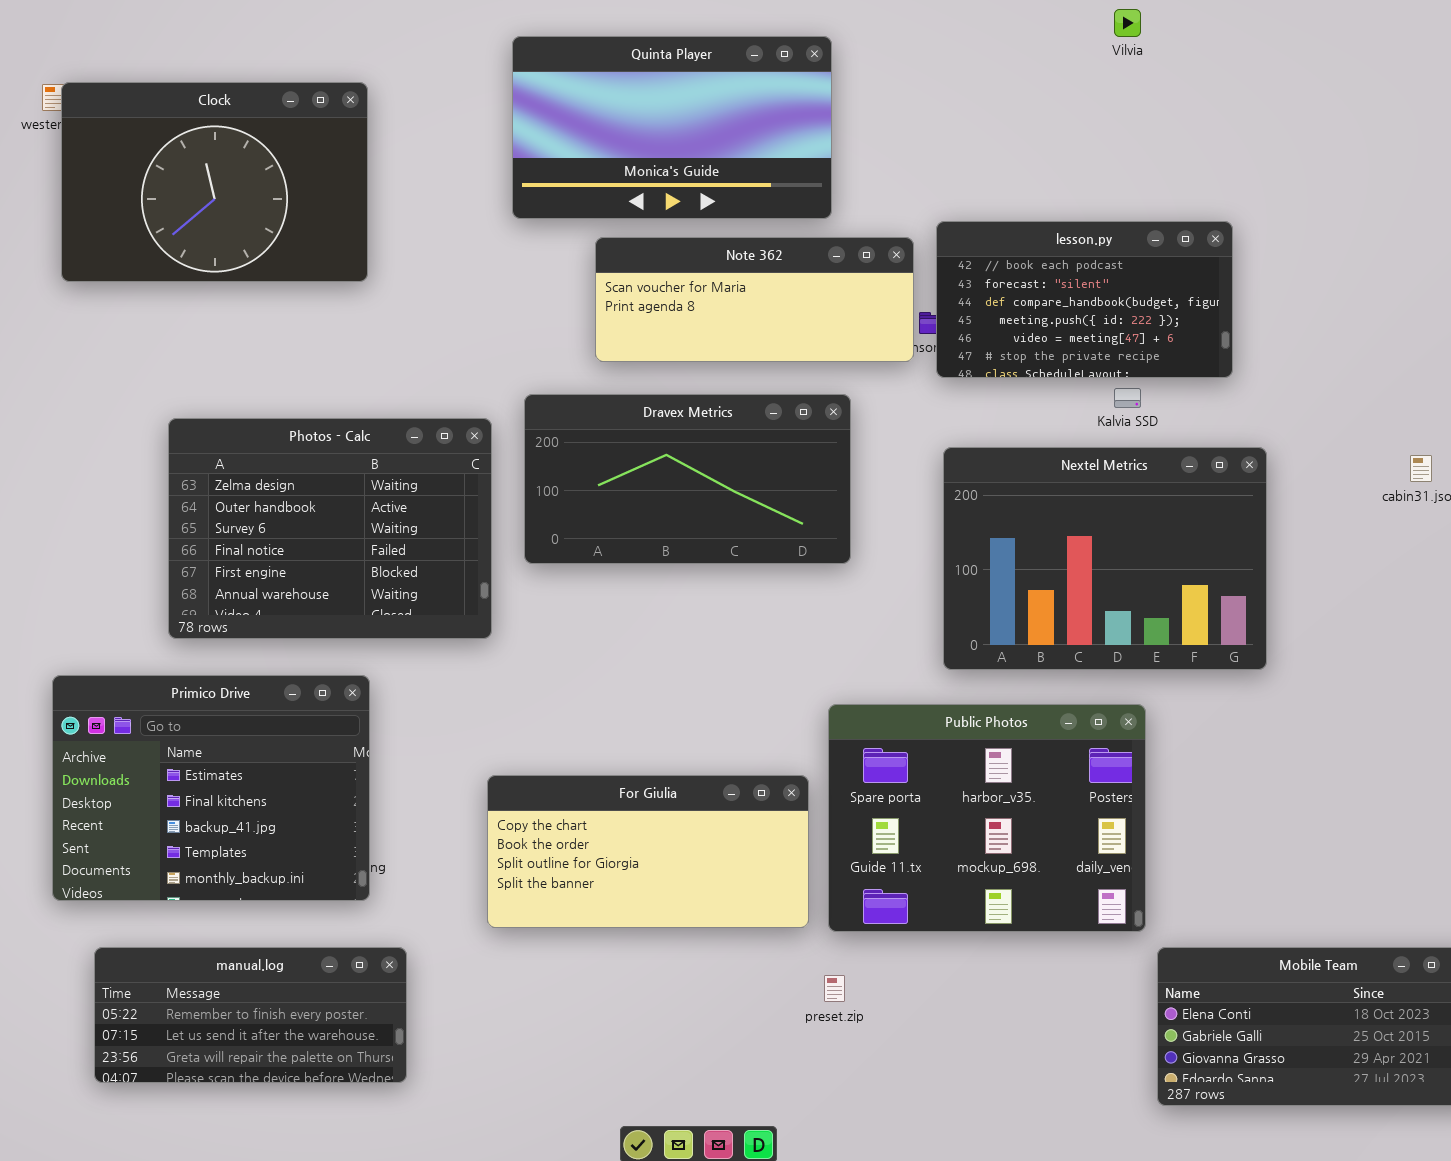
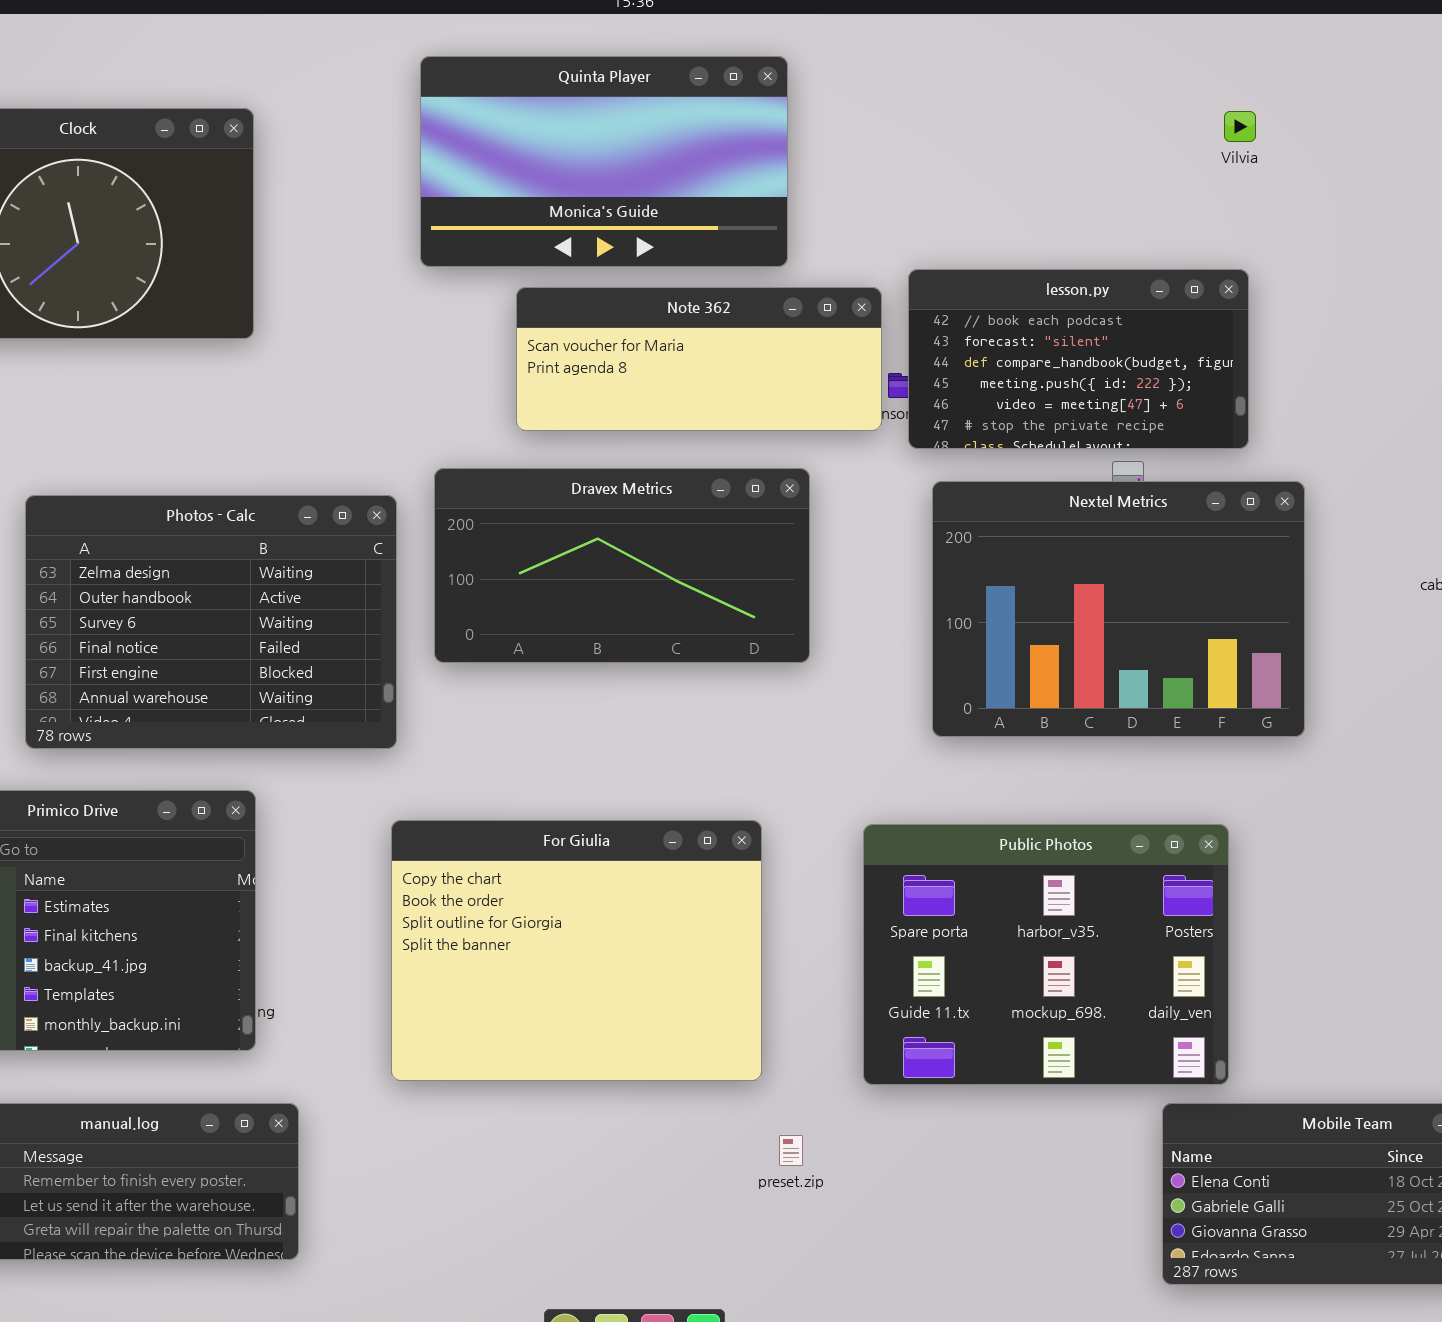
Vilvia: [1114,9,1141,37] -> [1224,111,1256,142], moved
Nextel Metrics: [943,447,1267,670] -> [932,481,1305,737], moved
Public Photos: [828,704,1146,932] -> [863,824,1229,1085], moved
For Giulia: [487,775,809,928] -> [391,820,762,1081], resized

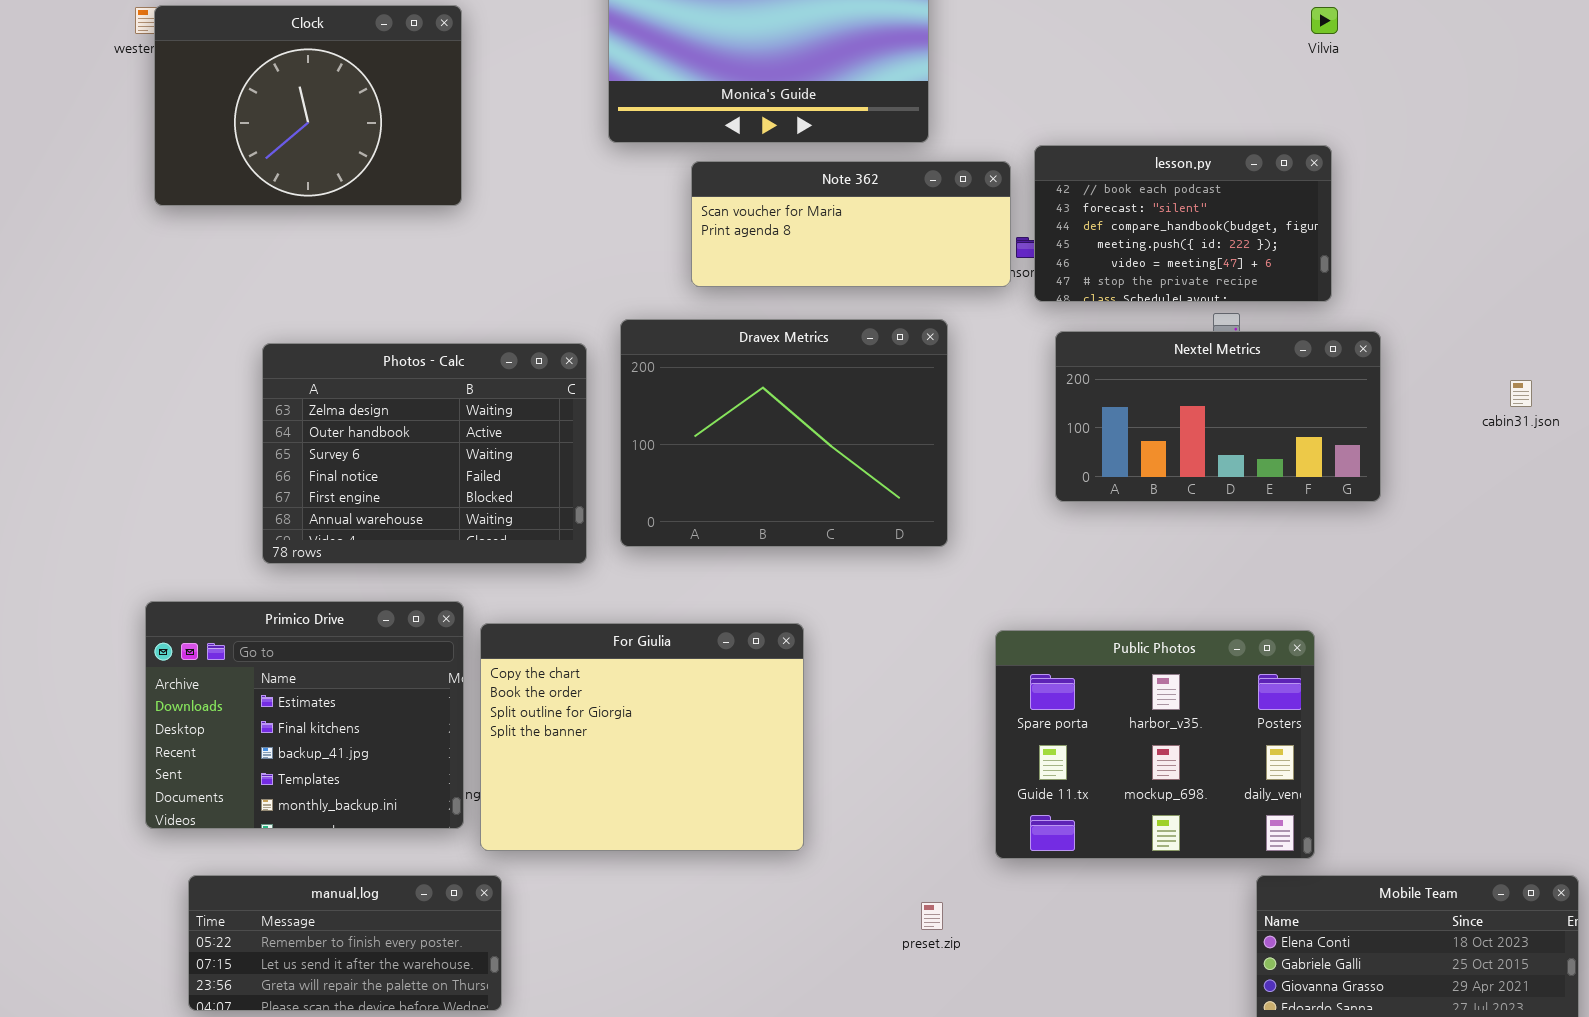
Dravex Metrics: [434,468,810,663] -> [620,319,948,547], resized
Nextel Metrics: [932,481,1305,737] -> [1055,331,1381,502], resized
For Giulia: [391,820,762,1081] -> [480,623,804,851], moved

